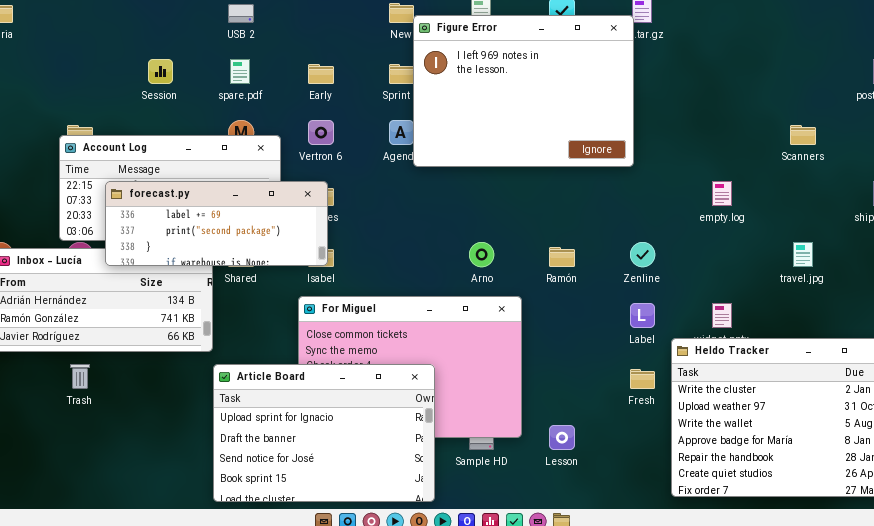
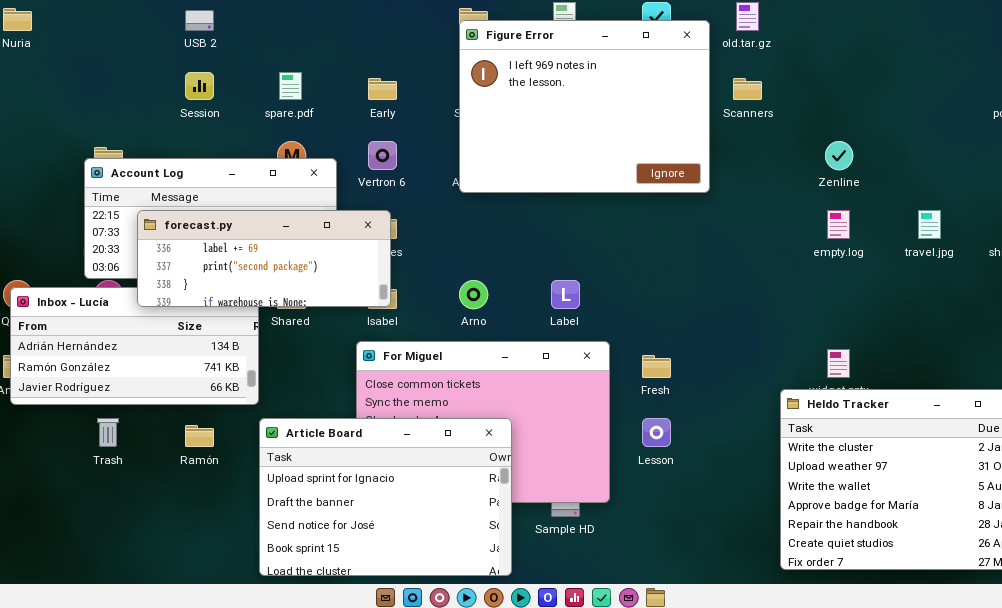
USB 2: [228,4,254,23] -> [185,10,214,31], moved
Figure Error: [413,15,634,167] -> [459,20,710,193], moved
Scanners: [790,125,816,145] -> [733,78,762,100], moved
Arno: [469,242,494,267] -> [459,280,488,309], moved
Zenline: [630,242,655,267] -> [825,141,853,170], moved
travel.jpg: [793,242,813,267] -> [918,210,941,239], moved
Ramón: [549,247,575,267] -> [185,425,214,447], moved
Label: [630,303,655,328] -> [551,280,580,309], moved
Fresh: [630,369,655,389] -> [642,355,671,378], moved
Lesson: [549,425,575,450] -> [642,418,671,447], moved

